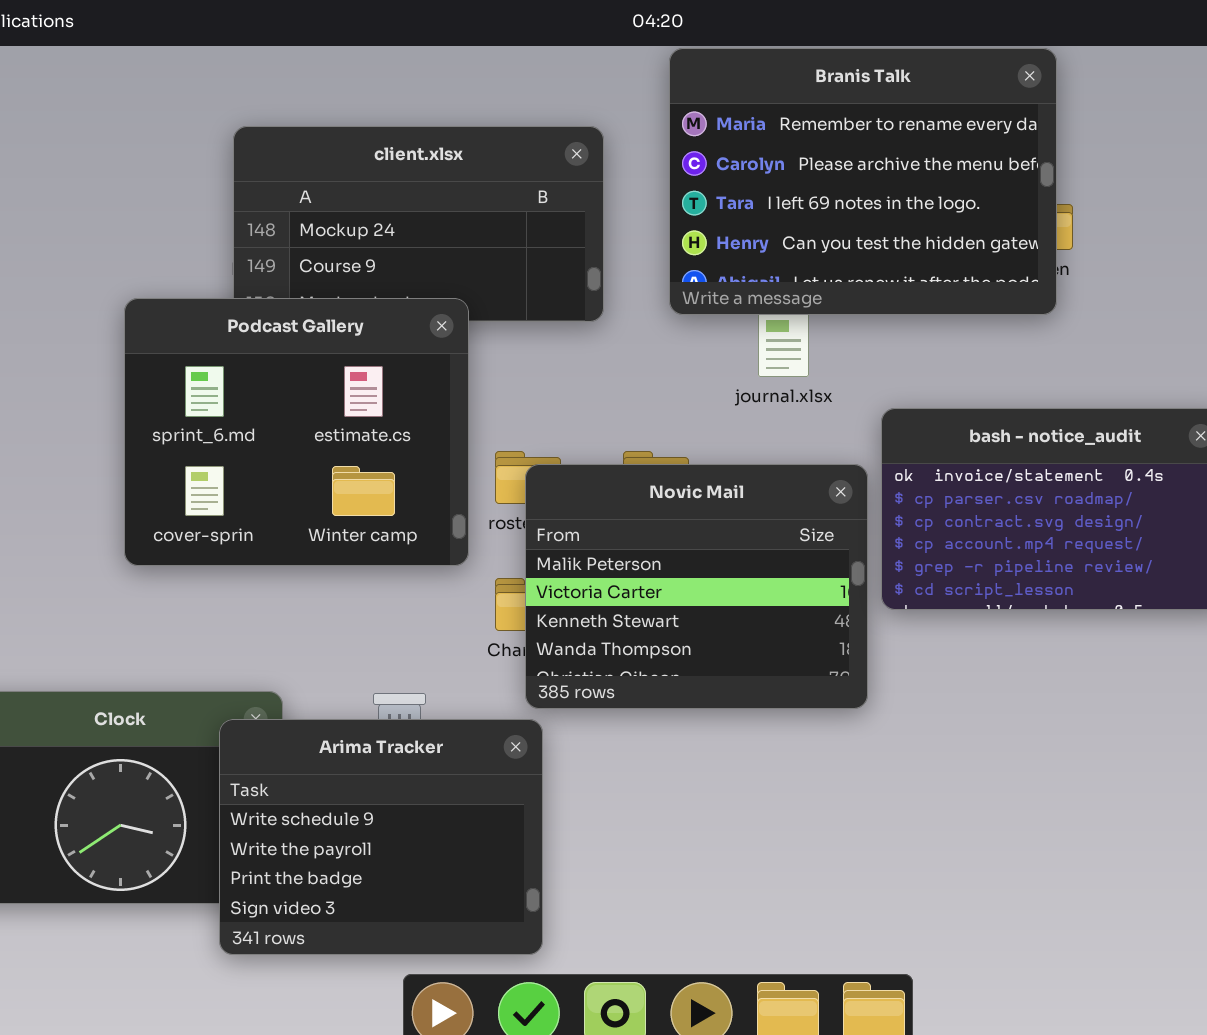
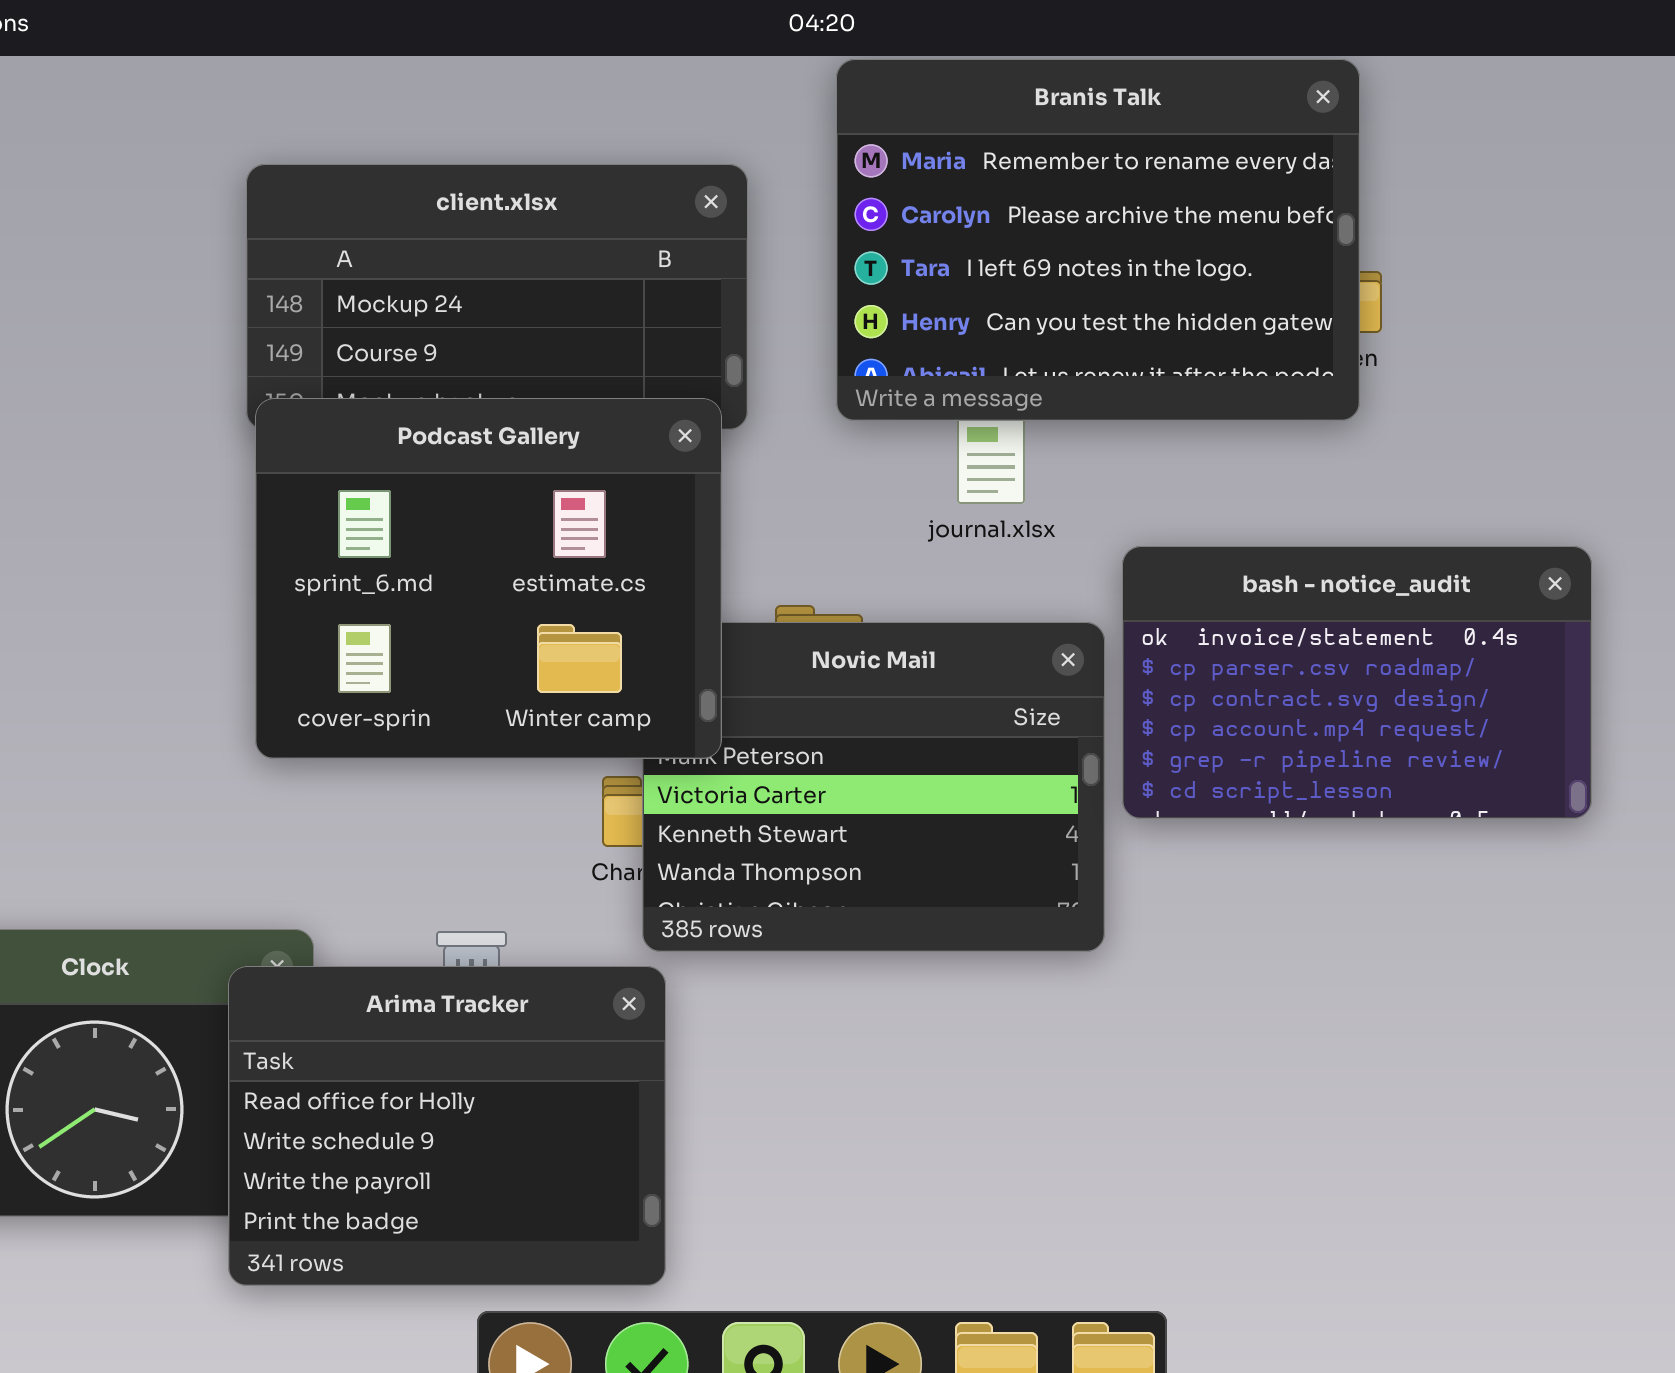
Podcast Gallery: [124,298,469,566] -> [255,398,722,759], moved
Arima Tracker: [219,719,543,955] -> [228,966,666,1286], scrolled up 1 row

